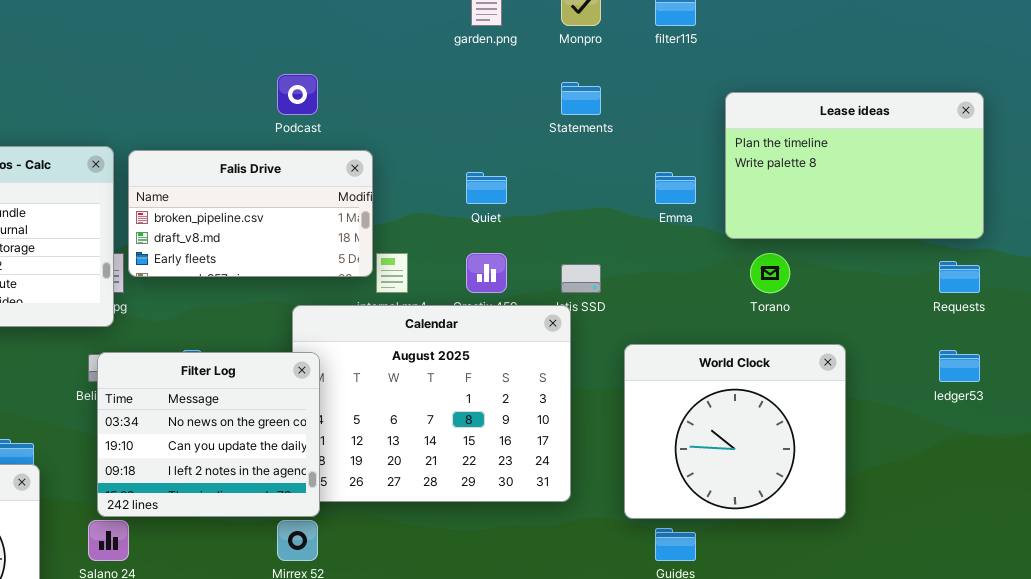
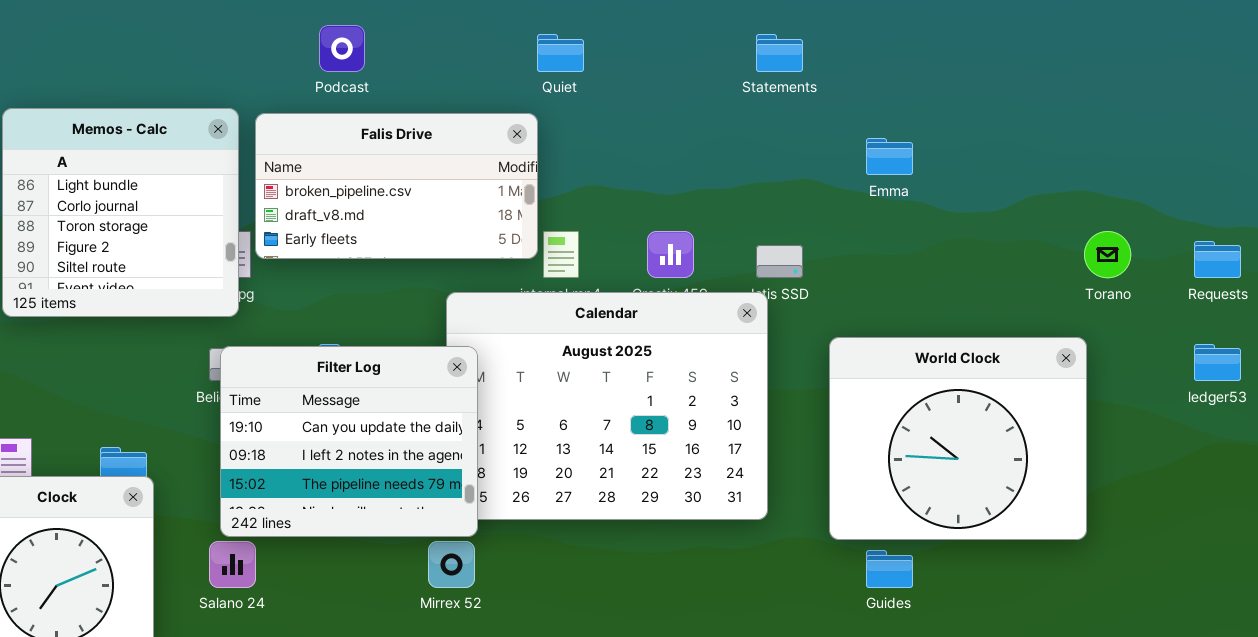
Podcast: [277,74,318,115] -> [319,25,365,72], moved
Lease ideas: [725,92,984,239] -> none, closed
Quiet: [466,172,507,204] -> [537,34,584,72], moved
Torano: [750,253,790,293] -> [1084,231,1131,278], moved
Filter Log: [97,352,320,517] -> [220,346,478,537], scrolled down 1 row

